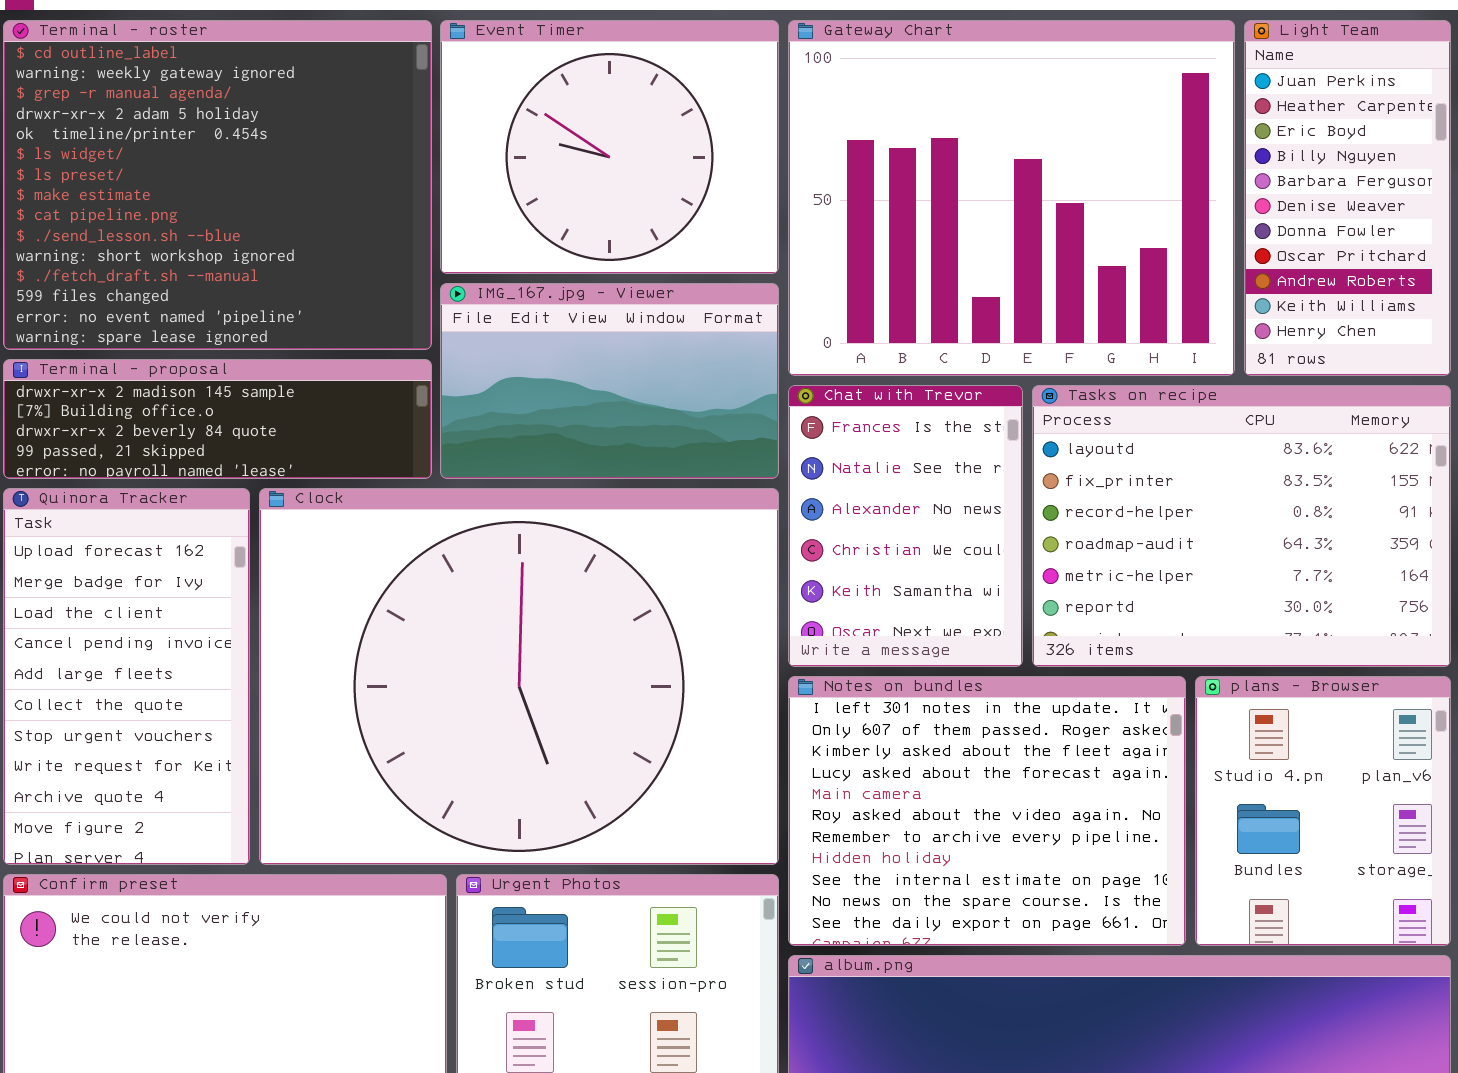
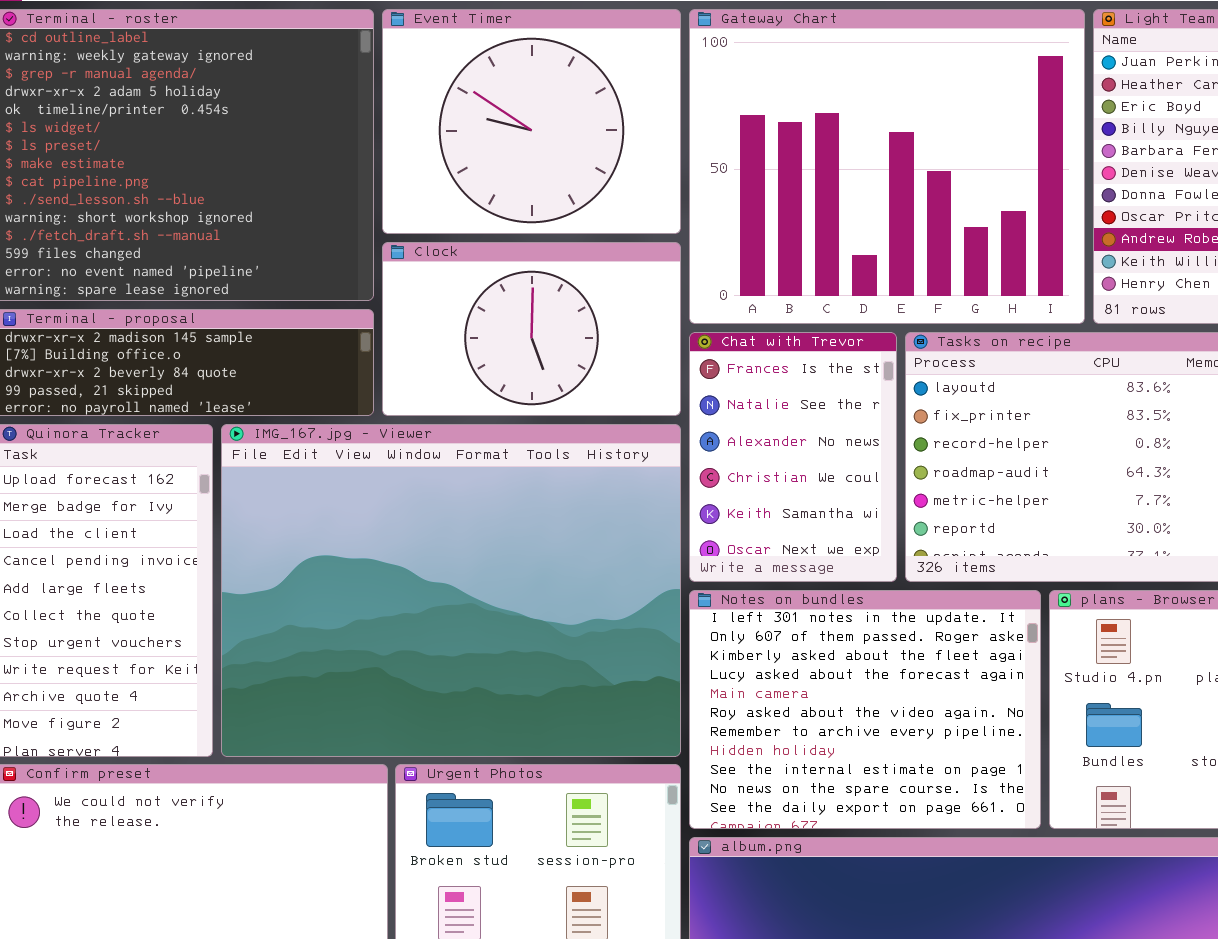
IMG_167.jpg - Viewer: [440,283,779,479] -> [221,424,681,757], moved, resized
Clock: [259,488,779,865] -> [382,242,681,416], moved, resized

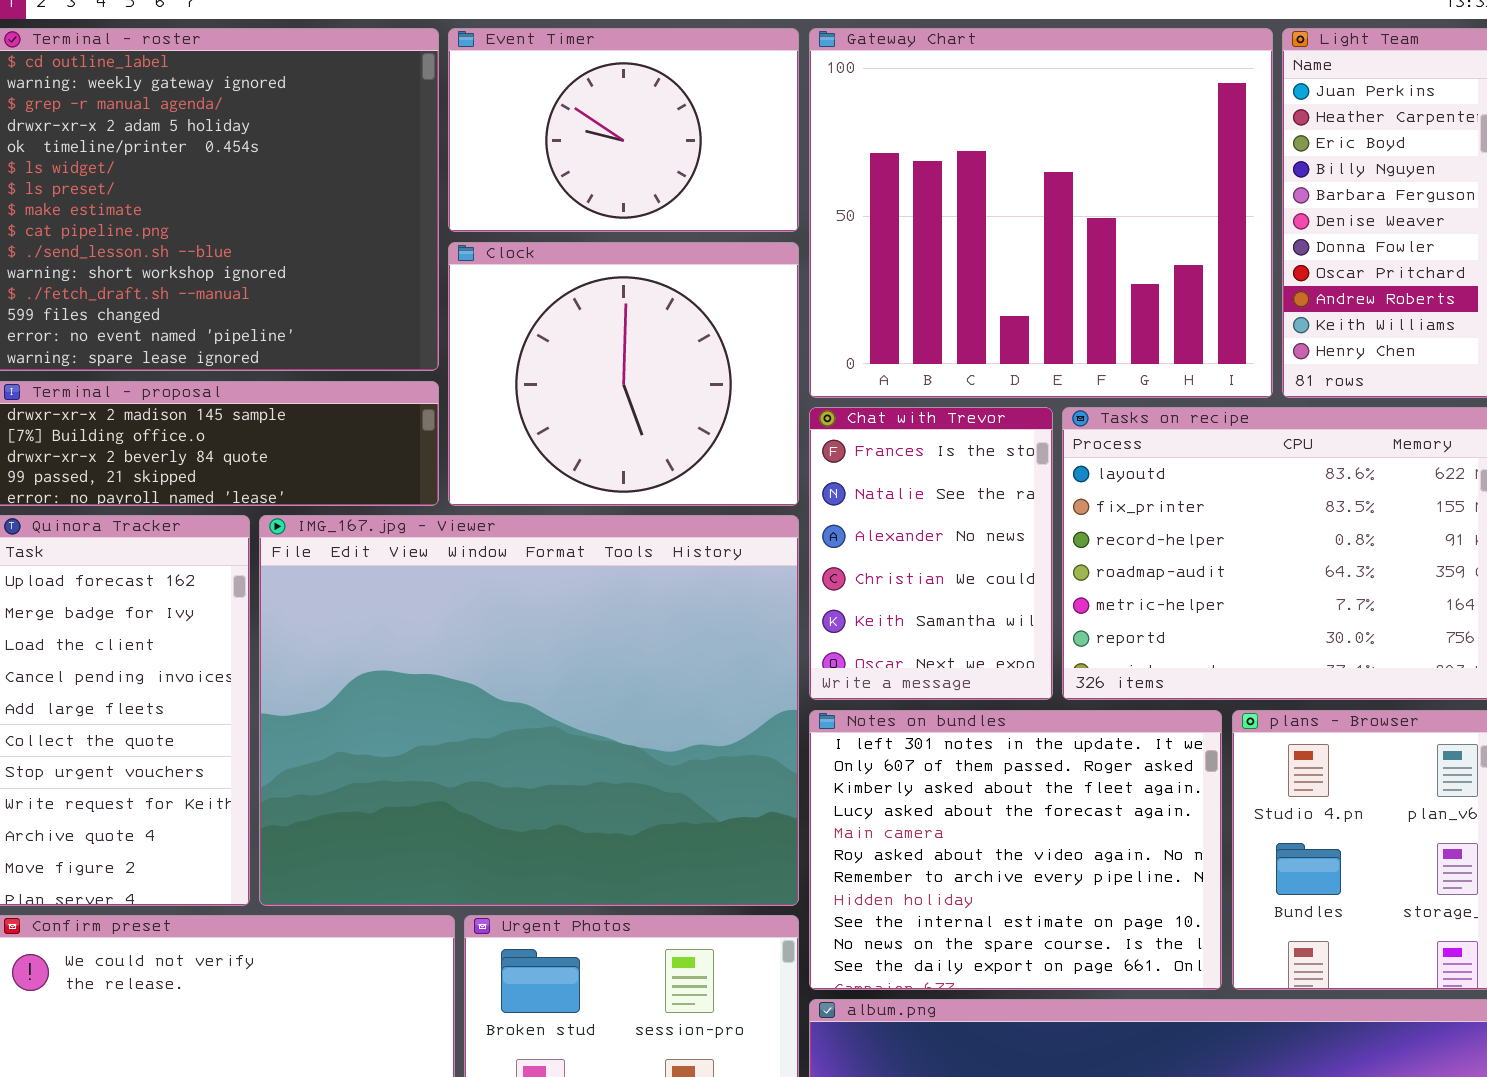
Event Timer: [382,9,681,234] -> [448,28,799,232], resized
Clock: [382,242,681,416] -> [448,242,799,506], resized

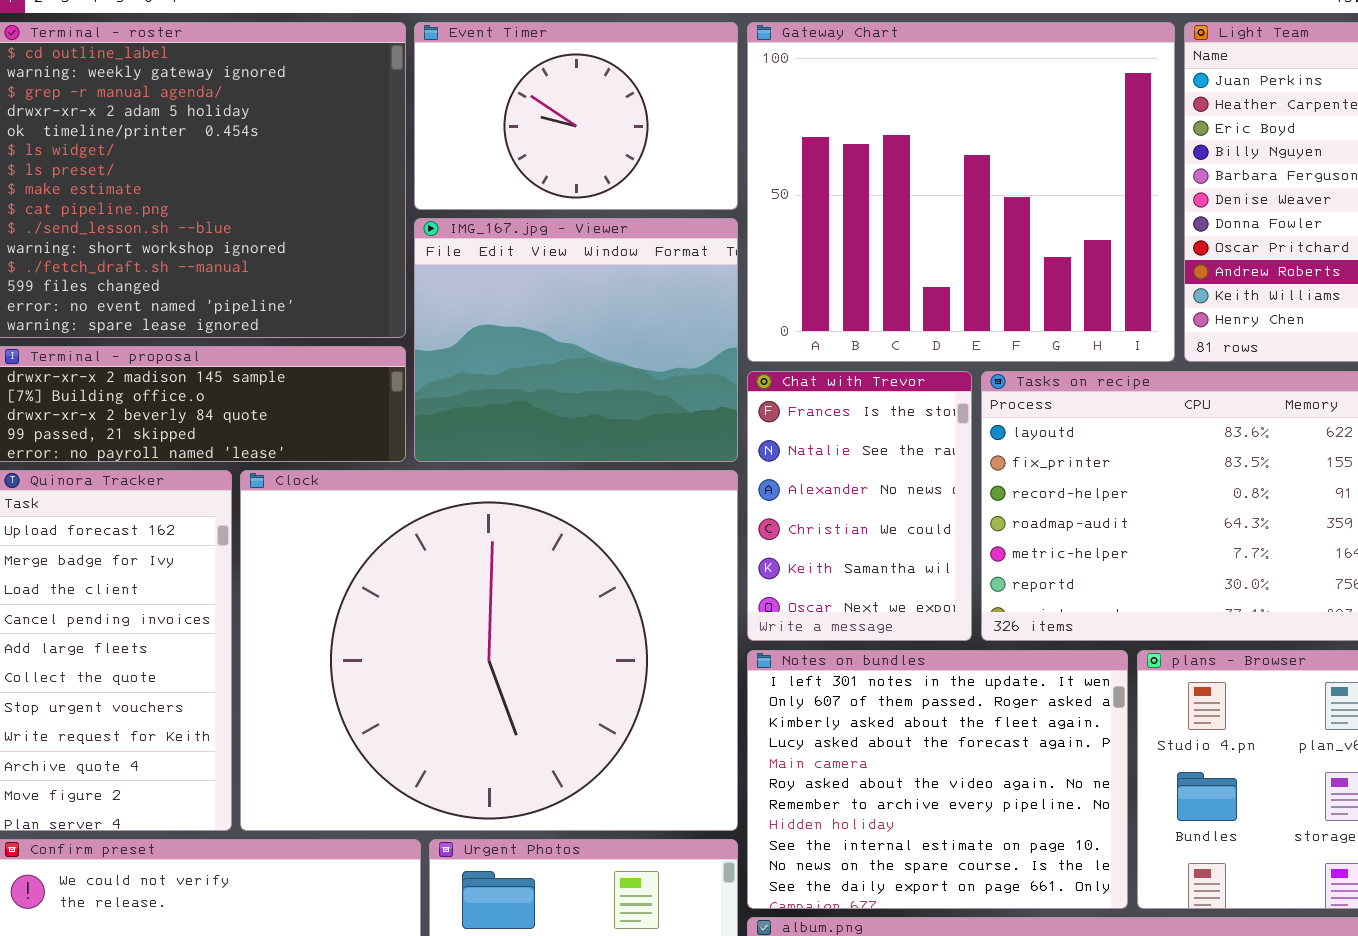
Clock: [448,242,799,506] -> [240,470,738,831], moved, resized
IMG_167.jpg - Viewer: [259,515,799,906] -> [414,218,738,462], moved, resized

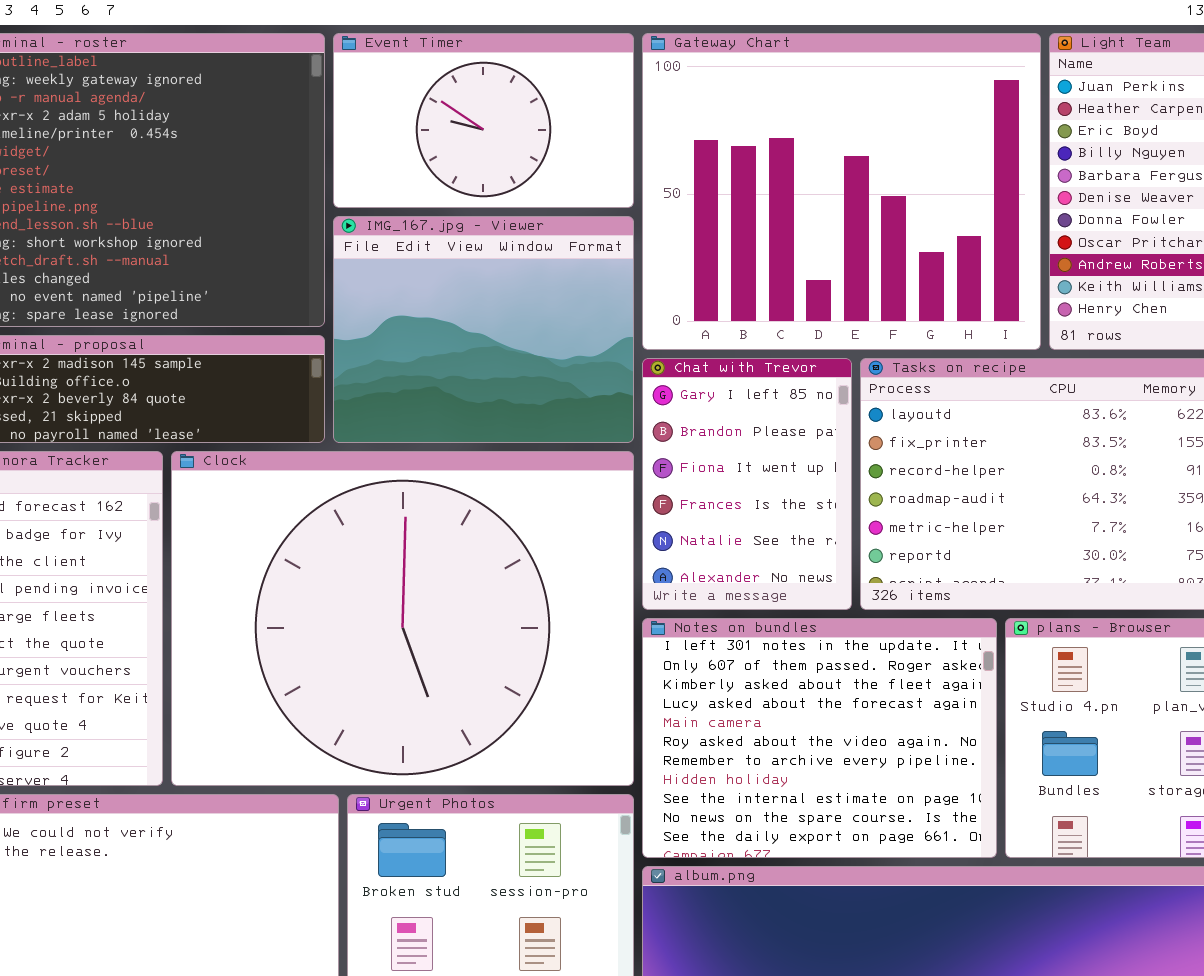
Chat with Trevor: [747,371,972,641] -> [642,358,852,610], scrolled up 3 rows

